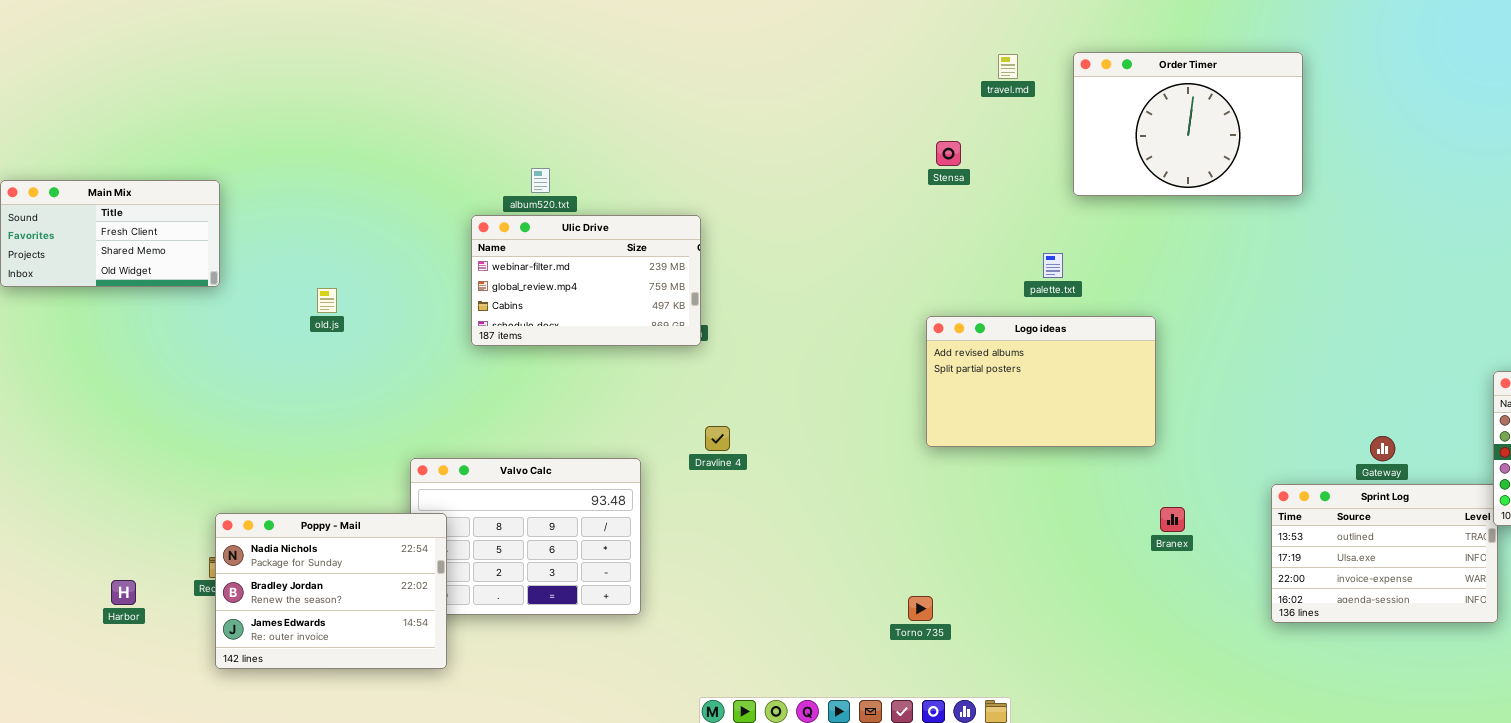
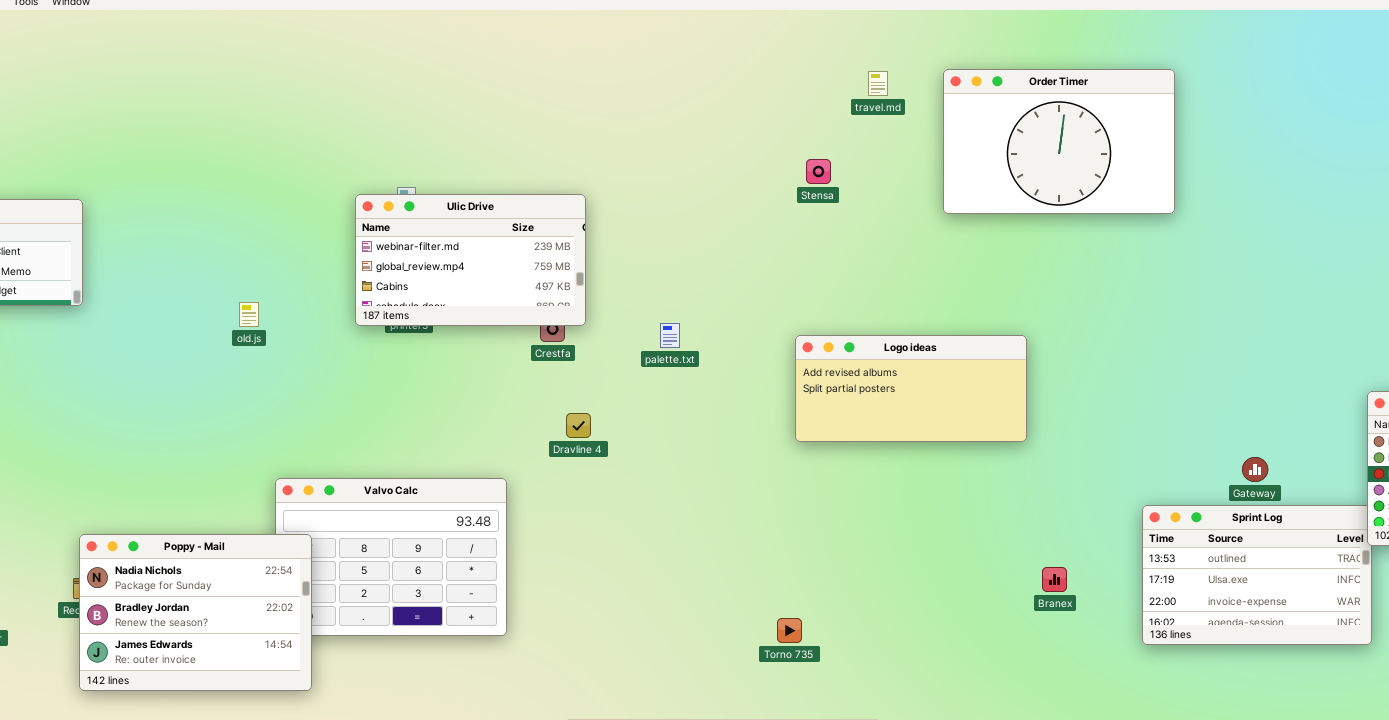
Ulic Drive: [471,215,701,346] -> [355,194,586,326], moved
palette.txt: [1043,253,1063,278] -> [660,323,680,348], moved
old.js: [317,288,337,313] -> [239,302,259,327], moved
Logo ideas: [926,316,1156,447] -> [795,335,1027,442], resized
Dravline 4: [705,426,730,451] -> [566,413,591,438], moved
Branex: [1160,507,1185,532] -> [1042,567,1067,592], moved

